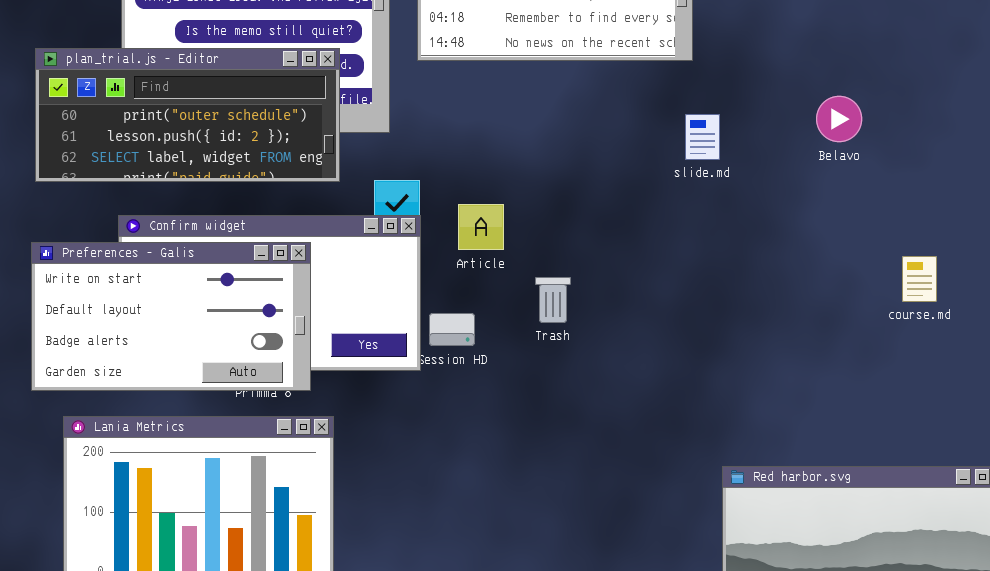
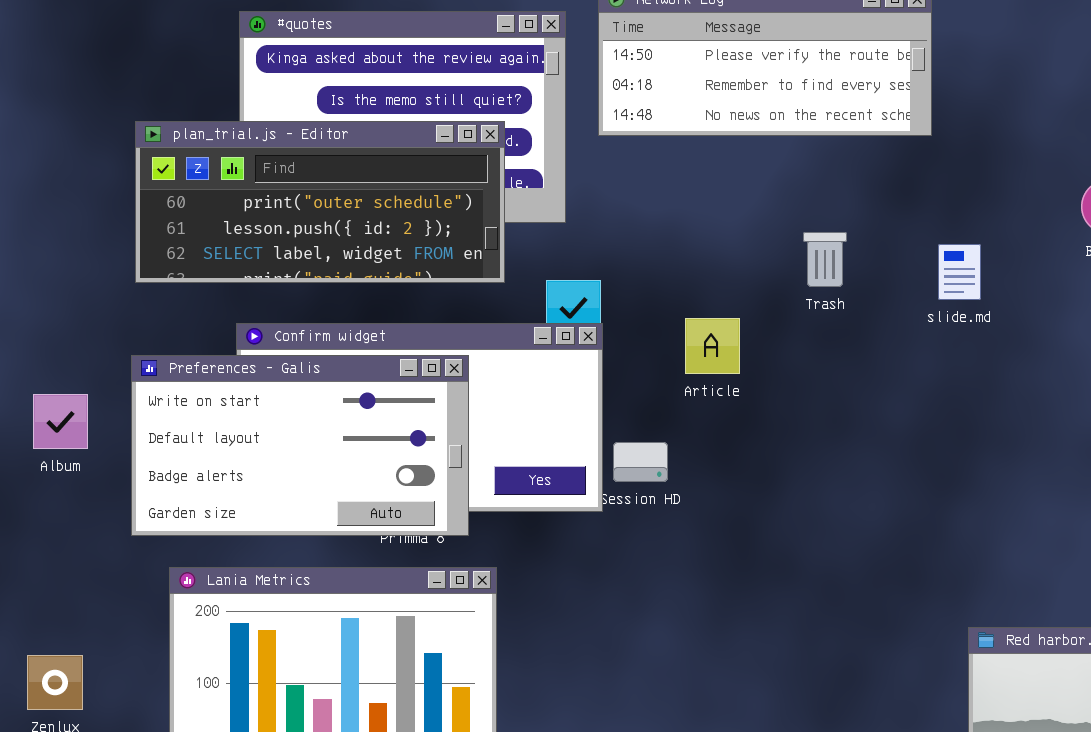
slide.md: [685,114,720,160] -> [938,244,981,300], moved
Article: [458,204,504,250] -> [685,318,740,374], moved
Trash: [535,277,571,323] -> [803,232,847,287], moved

